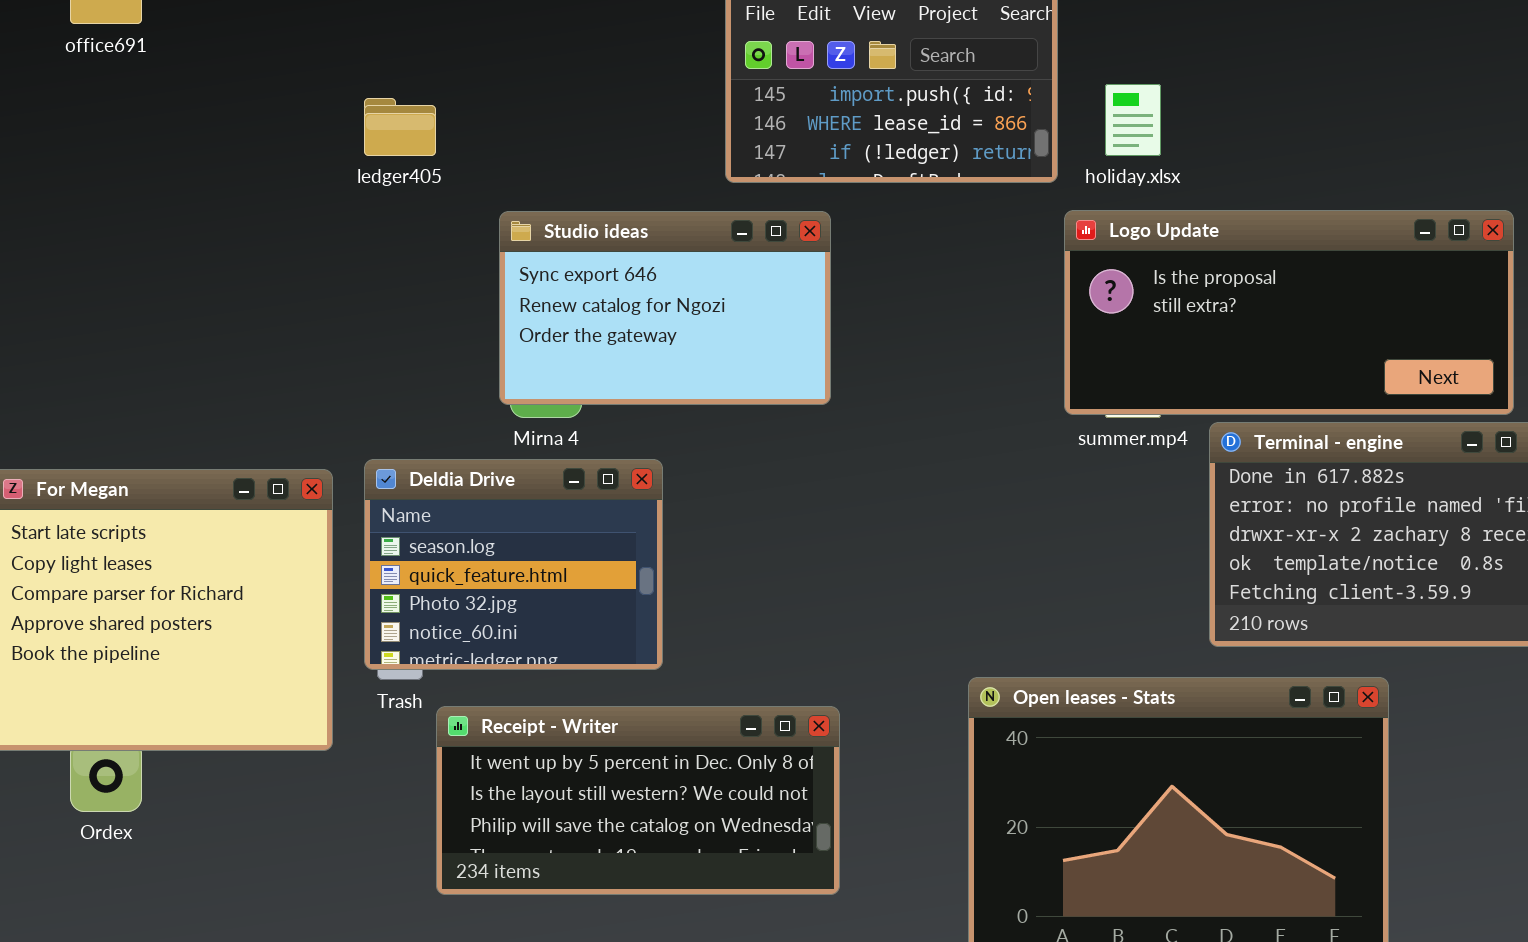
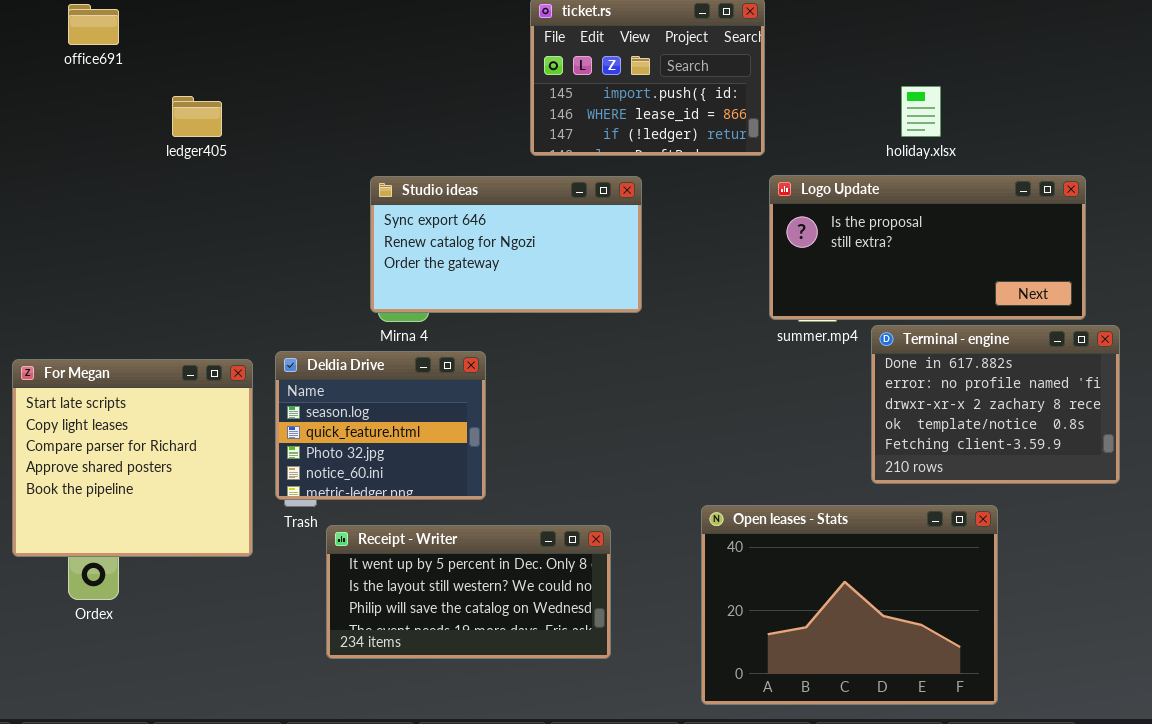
holiday.xlsx: [1105,84,1161,156] -> [901,86,941,137], moved
ledger405: [364,98,436,156] -> [172,96,222,137], moved
Studio ideas: [499,211,831,405] -> [370,176,642,313], resized

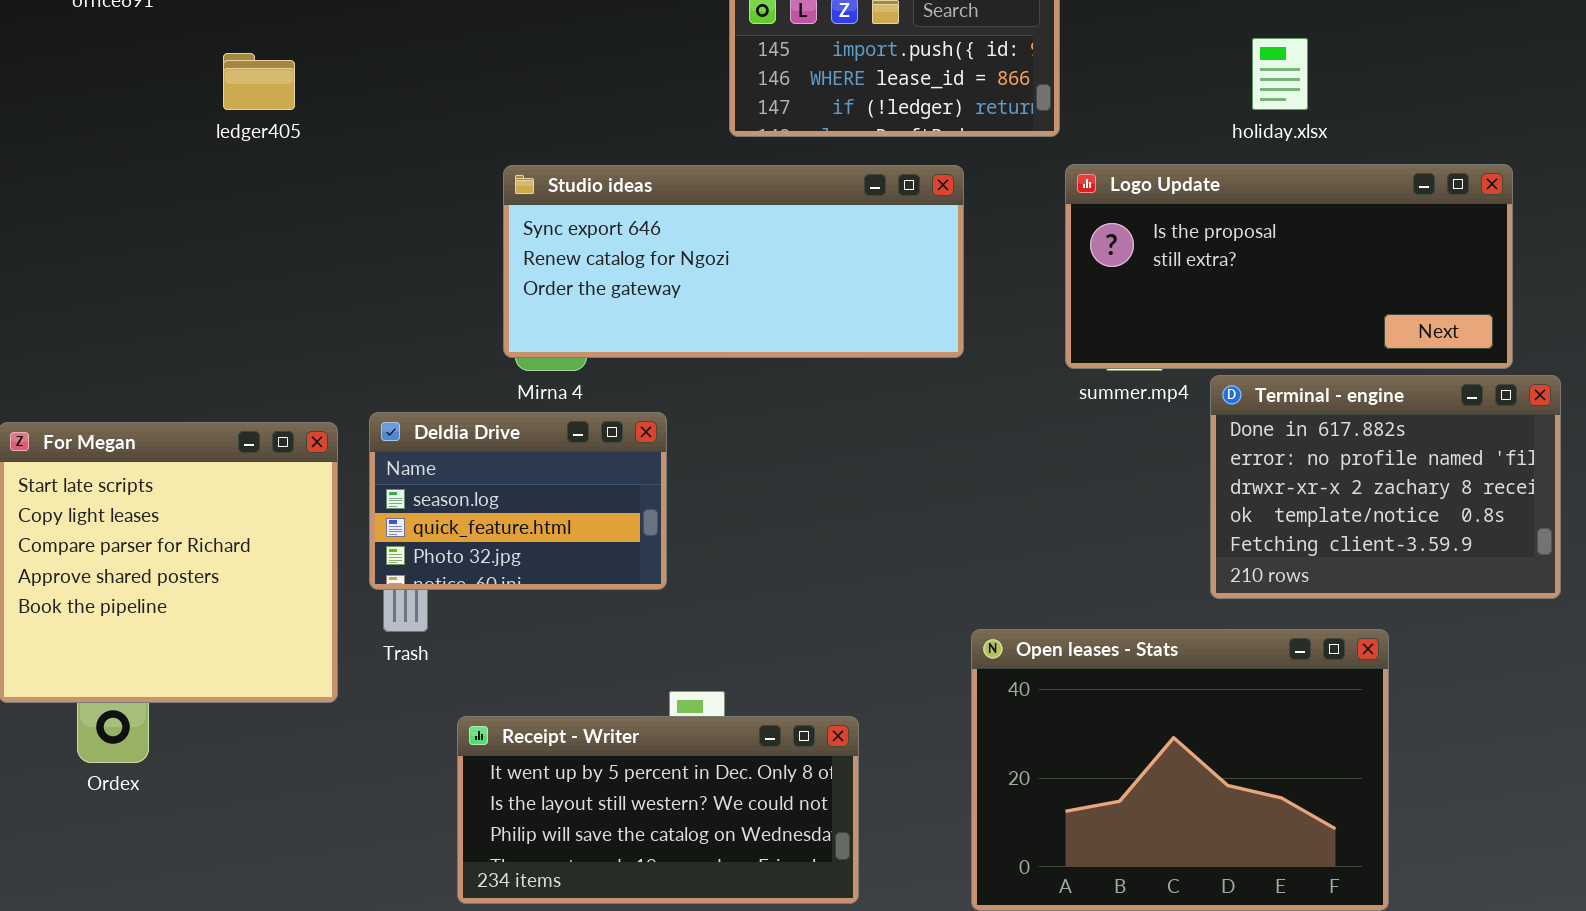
Studio ideas: [370,176,642,313] -> [503,165,964,358], resized
Deldia Drive: [275,351,486,500] -> [369,412,667,590], resized
Receipt - Writer: [326,525,611,659] -> [457,716,859,904], moved

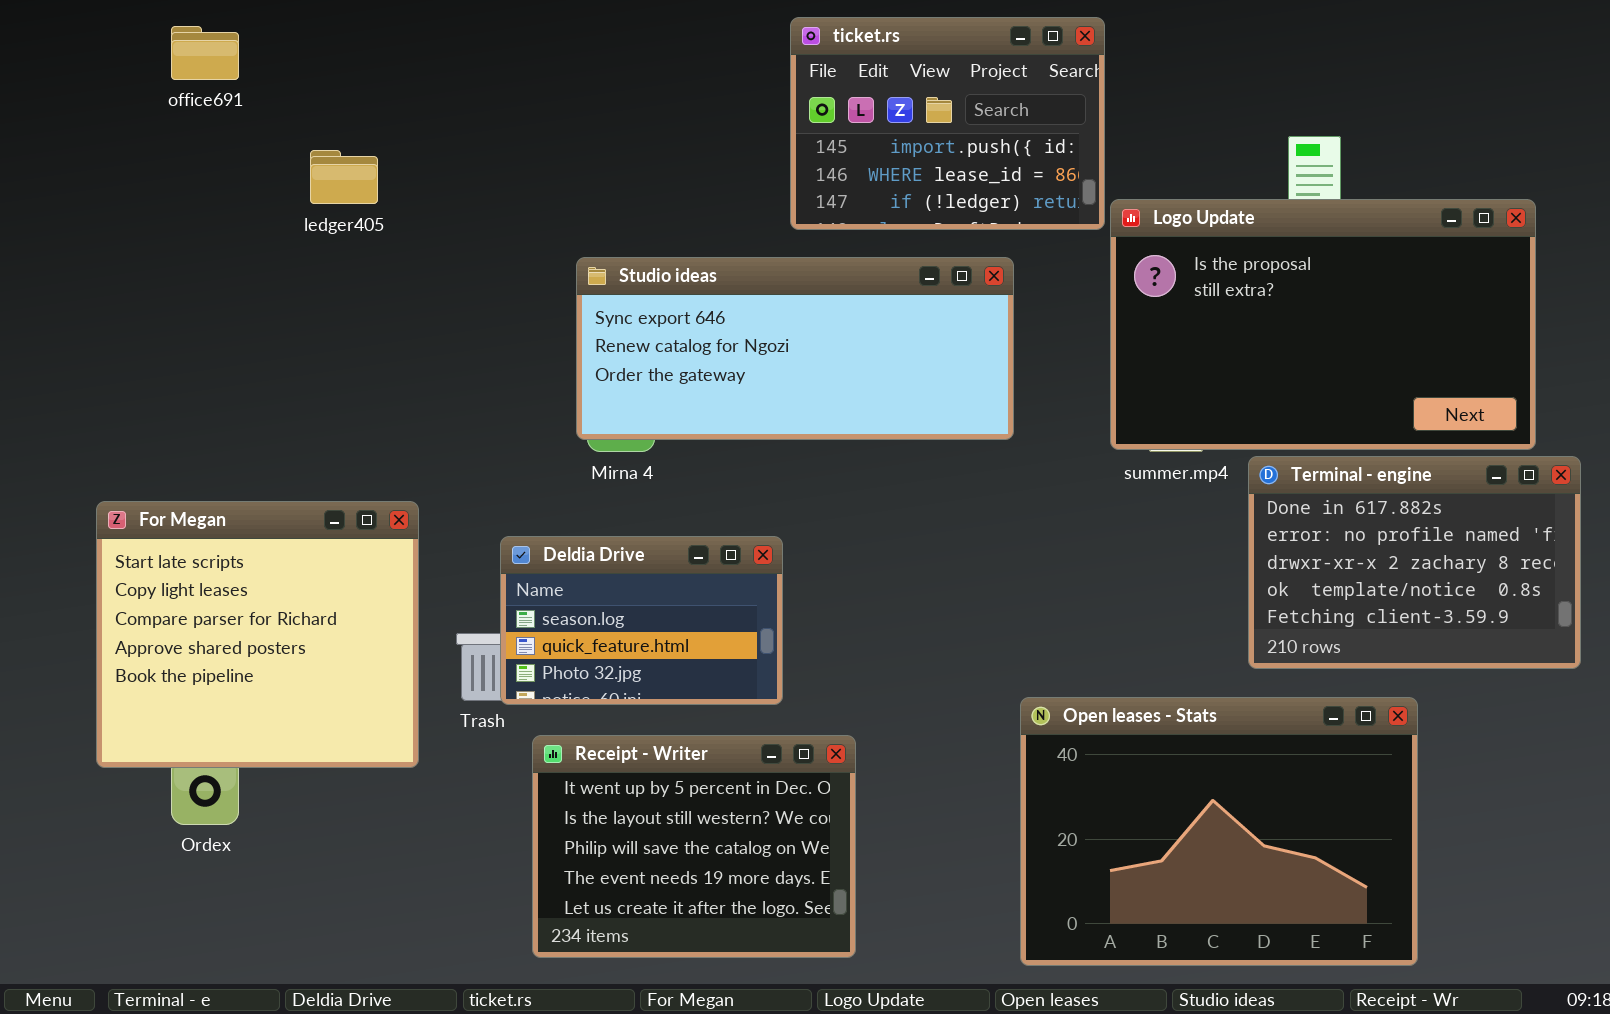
Logo Update: [1065,164,1513,369] -> [1110,199,1536,450], resized
Deldia Drive: [369,412,667,590] -> [500,536,783,705], moved
Receipt - Writer: [457,716,859,904] -> [532,735,856,958], resized

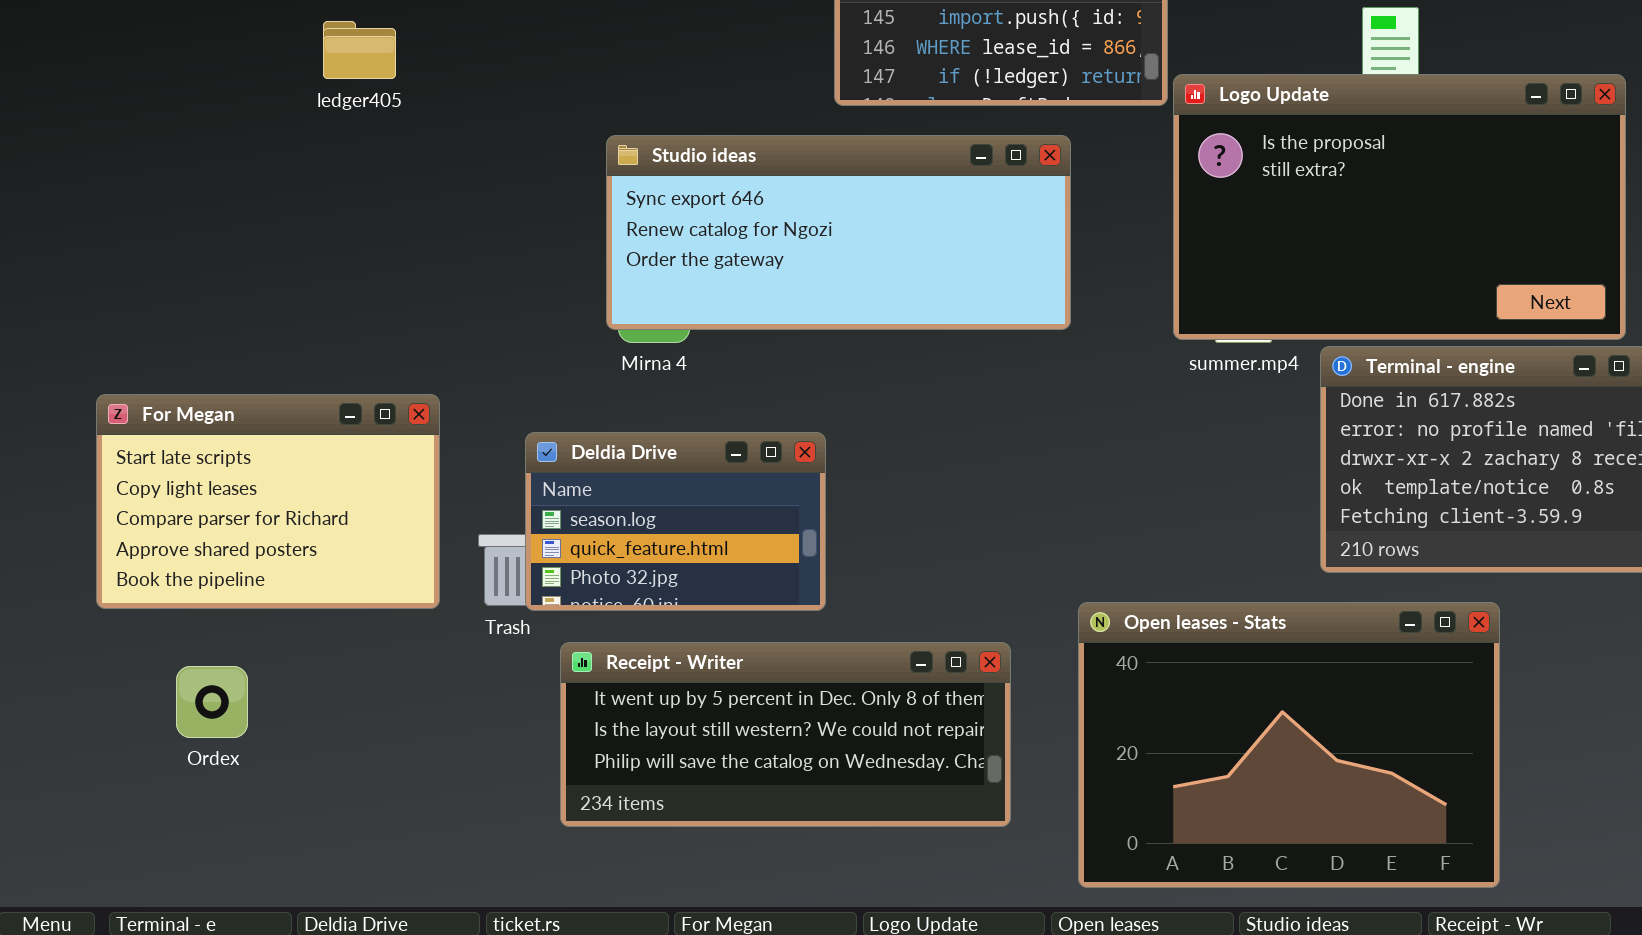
For Megan: [96,501,419,768] -> [96,394,440,609], resized
Receipt - Writer: [532,735,856,958] -> [560,642,1011,827], resized

